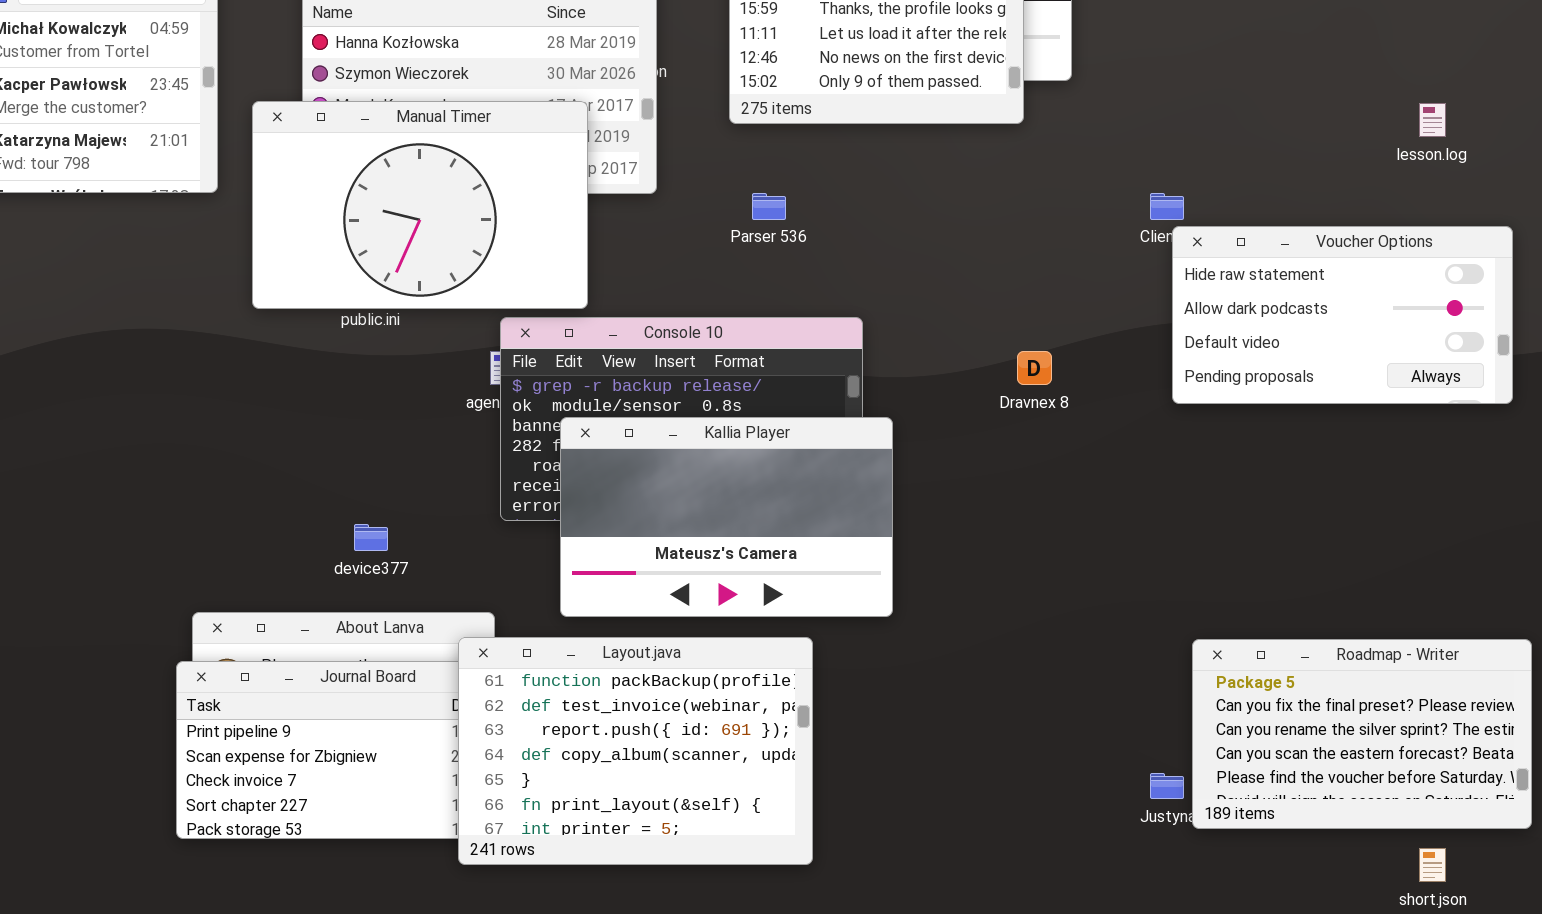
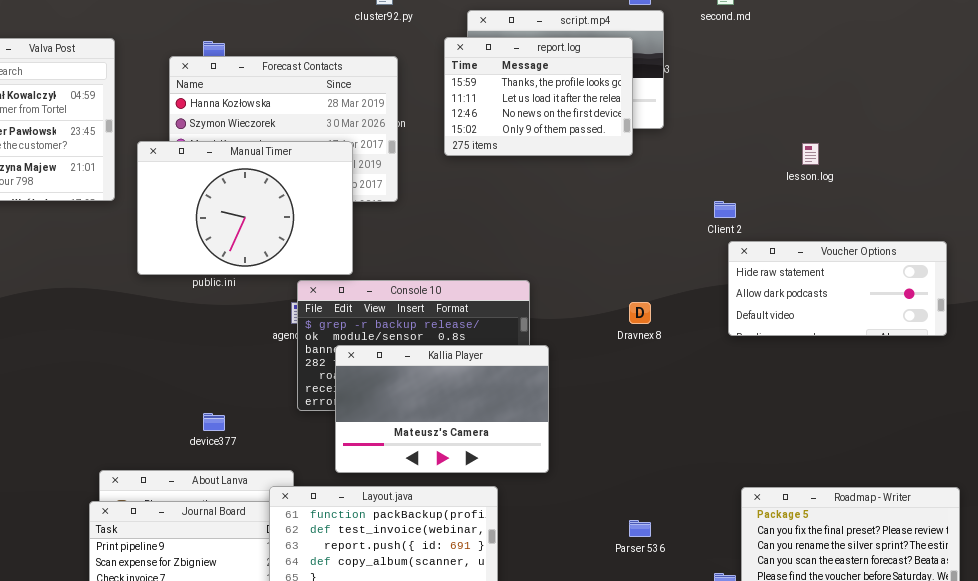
lesson.log: [1419,103,1446,137] -> [802,143,819,165], moved
Parser 536: [752,193,786,220] -> [629,520,651,537], moved
Voucher Options: [1172,226,1513,404] -> [728,241,947,336], resized

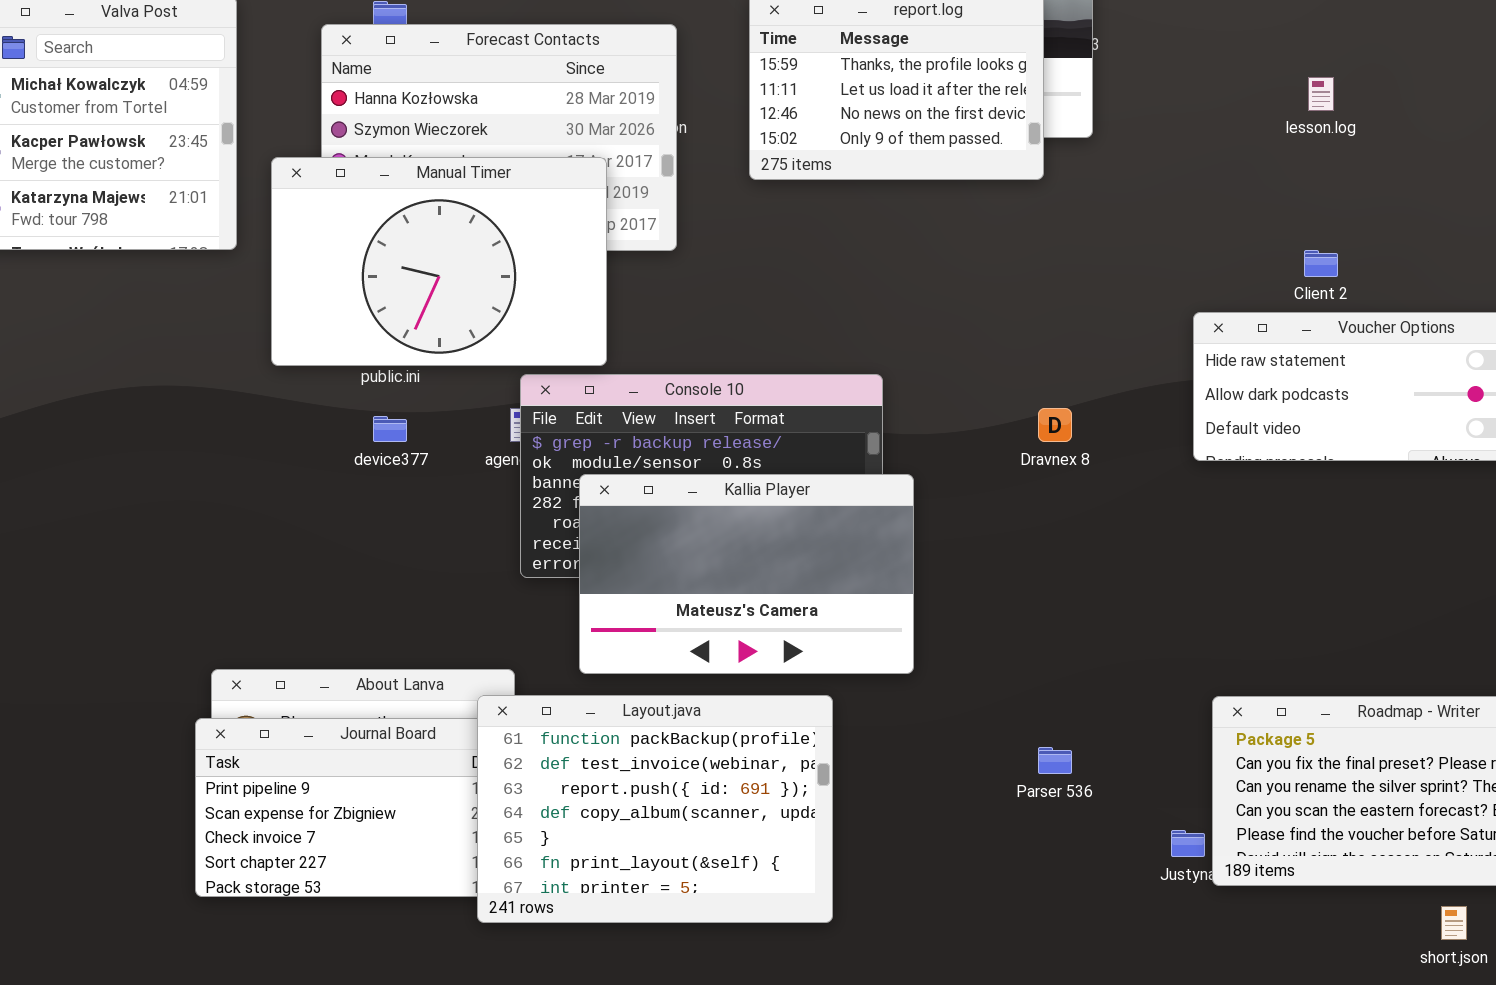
lesson.log: [802,143,819,165] -> [1308,77,1334,111], moved
Client 2: [714,201,736,218] -> [1304,250,1338,277], moved
device377: [203,413,225,431] -> [373,416,407,442], moved

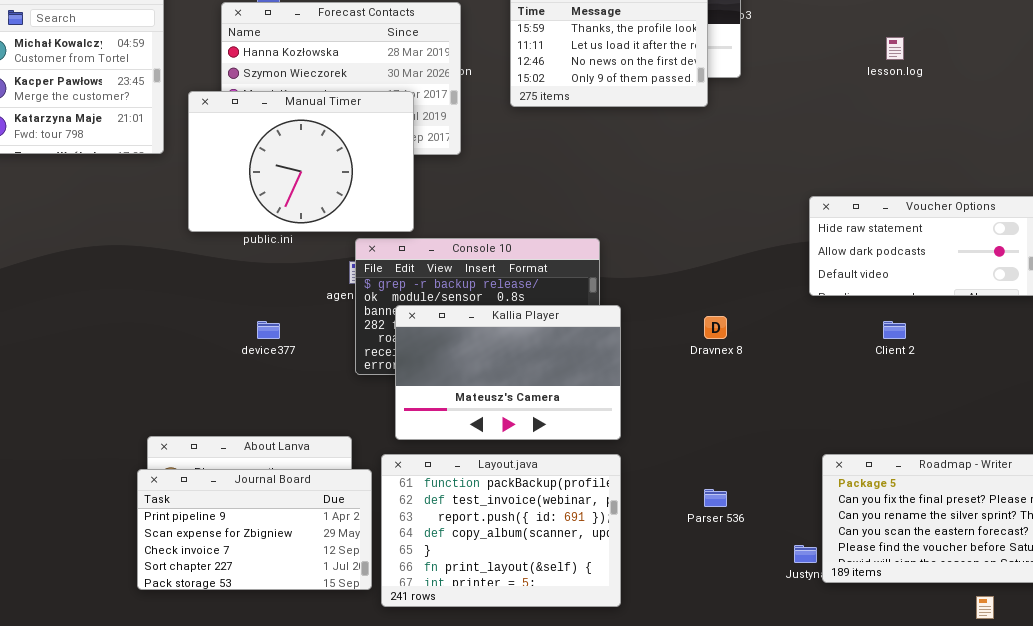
Client 2: [1304,250,1338,277] -> [883,321,906,339], moved
Dravnex 8: [1038,408,1072,442] -> [704,316,727,339], moved
device377: [373,416,407,442] -> [257,321,280,339], moved
Layout.java: [477,695,833,923] -> [381,454,621,607], moved

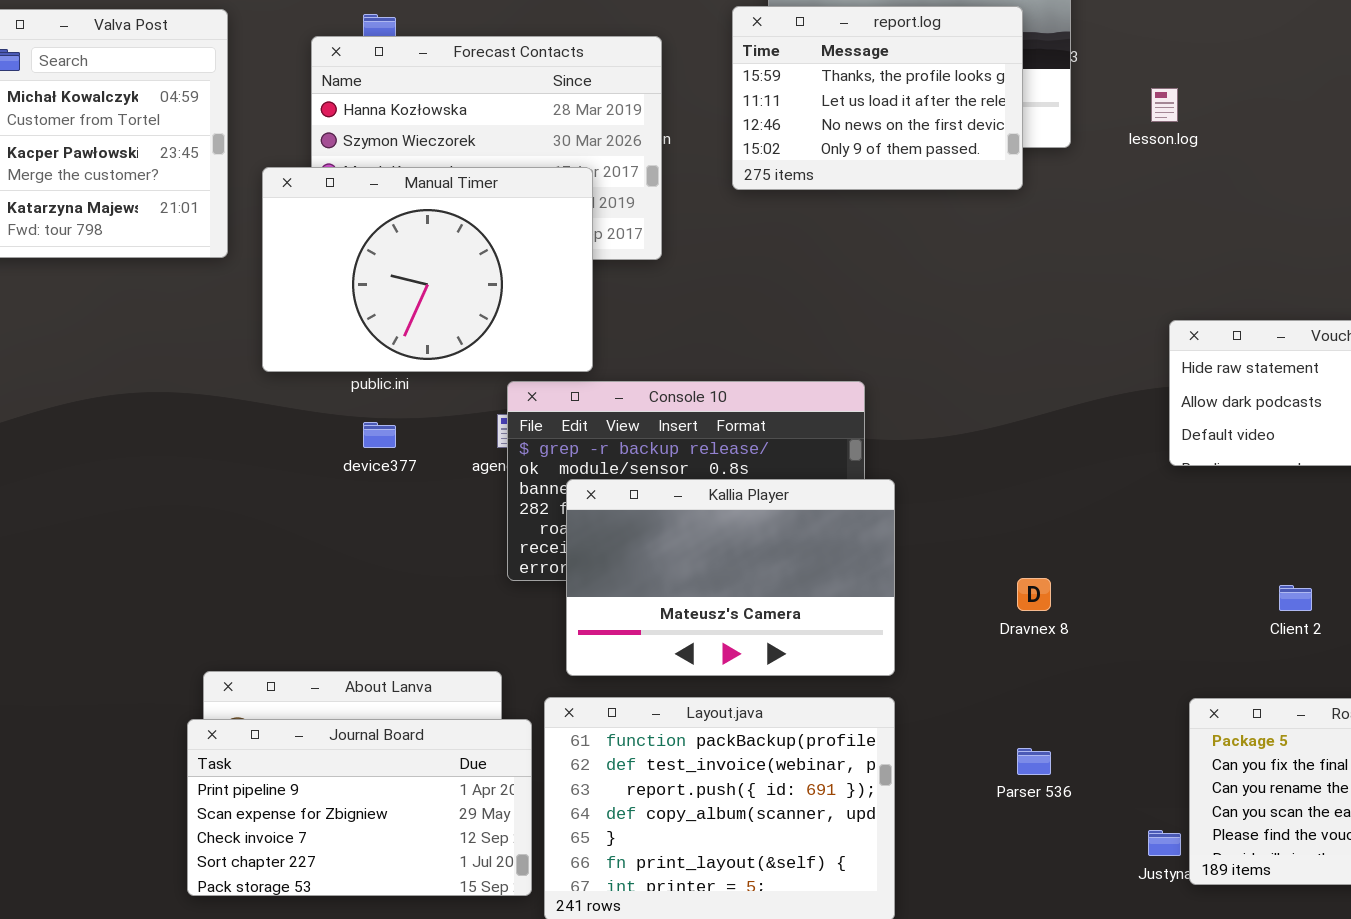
lesson.log: [886,37,904,60] -> [1151,88,1178,122], moved
Dravnex 8: [704,316,727,339] -> [1017,578,1051,611], moved
device377: [257,321,280,339] -> [363,422,396,448], moved
Client 2: [883,321,906,339] -> [1279,585,1312,611], moved

